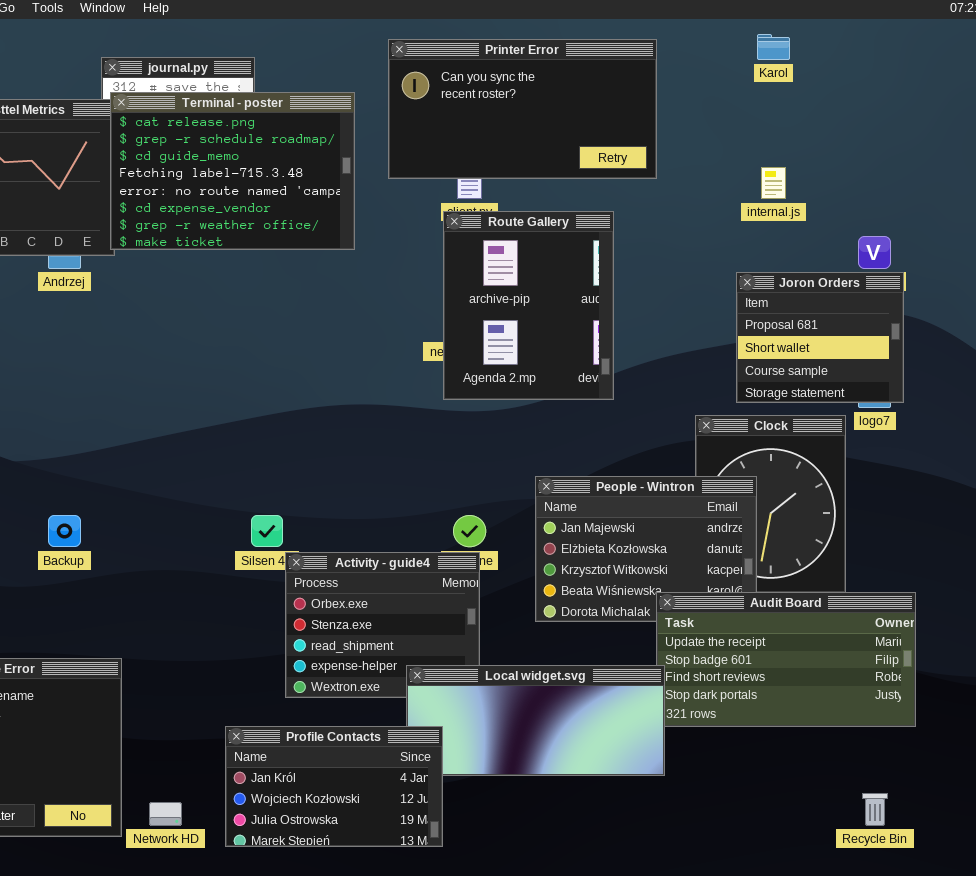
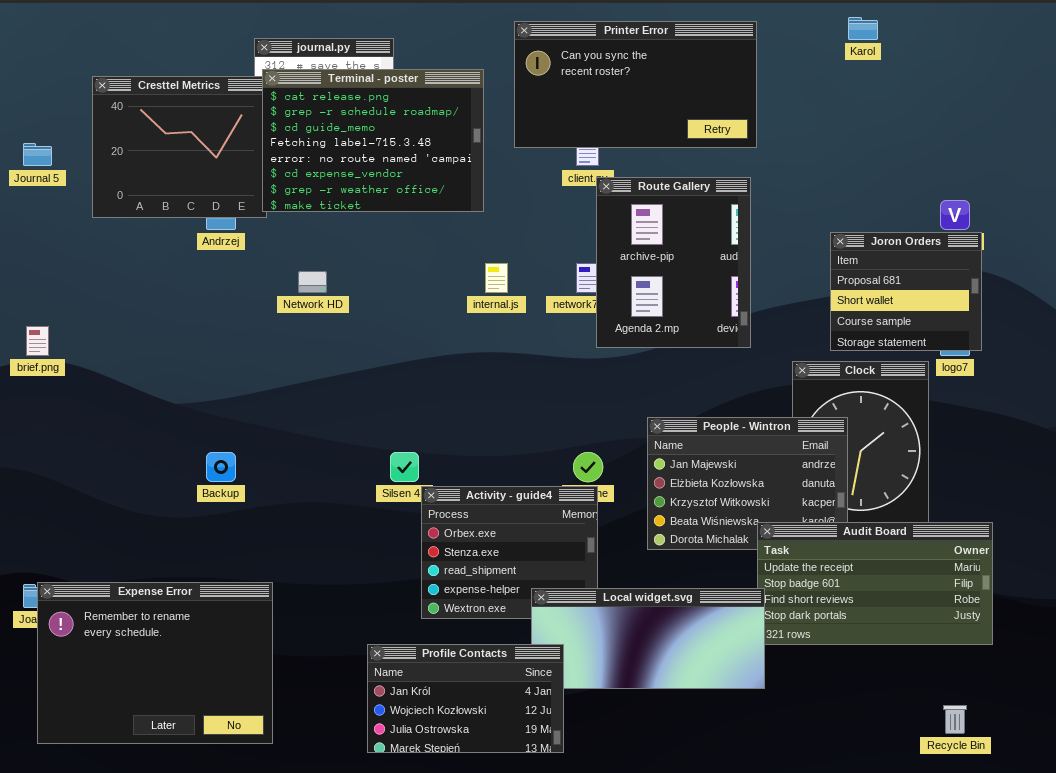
internal.js: [761,167,786,199] -> [485,263,508,293], moved
Route Gallery: [443,211,614,400] -> [596,177,751,348], moved
Network HD: [149,802,182,826] -> [298,271,327,293], moved

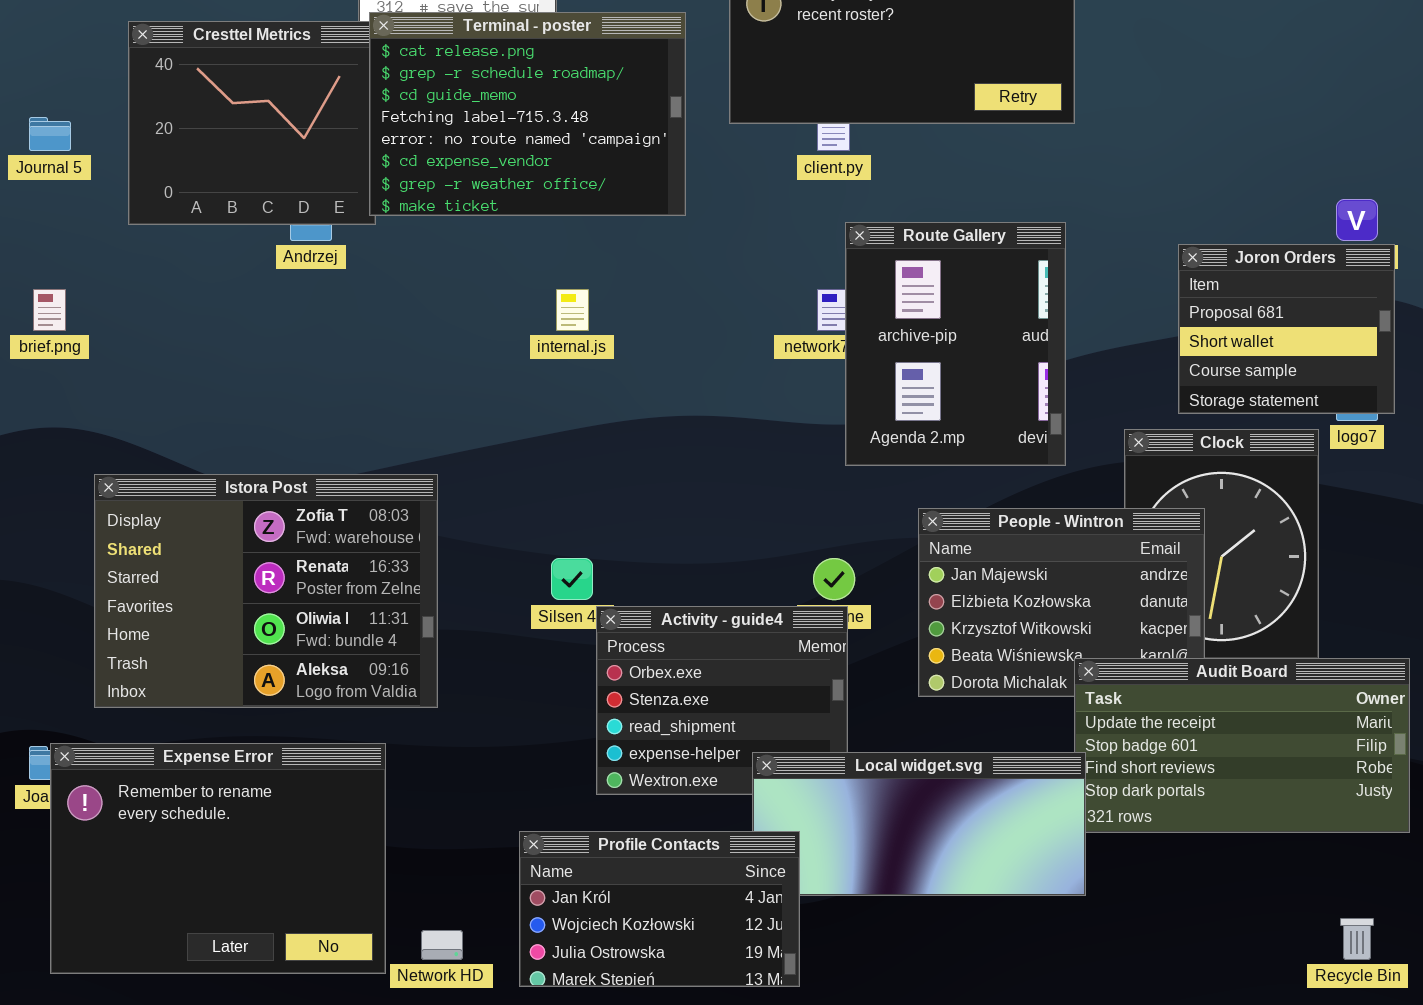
Route Gallery: [596,177,751,348] -> [845,222,1066,466], moved
internal.js: [485,263,508,293] -> [556,289,589,331], moved
Network HD: [298,271,327,293] -> [421,930,463,960], moved
brief.png: [26,326,49,356] -> [33,289,66,331], moved
Istora Post: none -> [94,474,438,708], opened

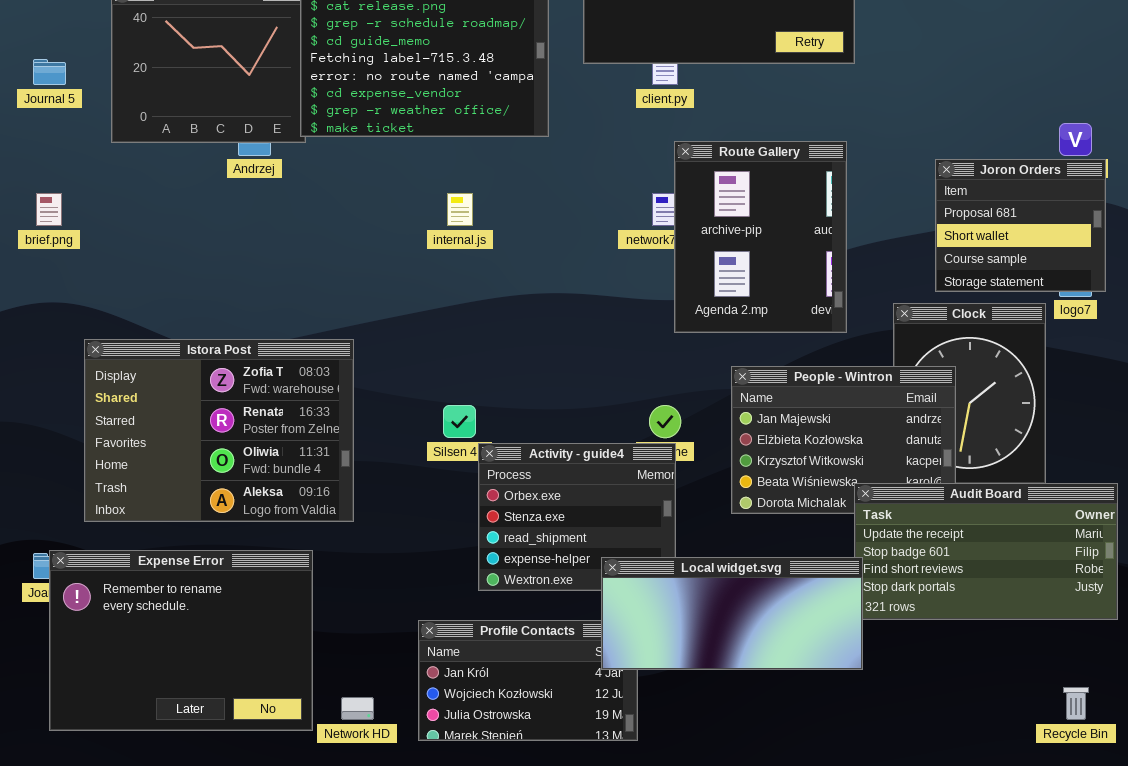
Local widget.svg: [752,752,1086,896] -> [601,557,863,670], raised

